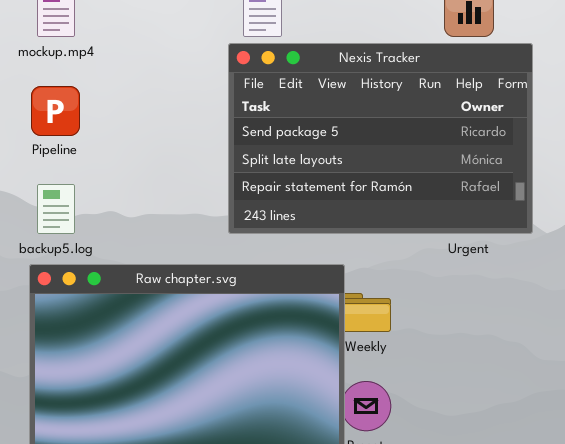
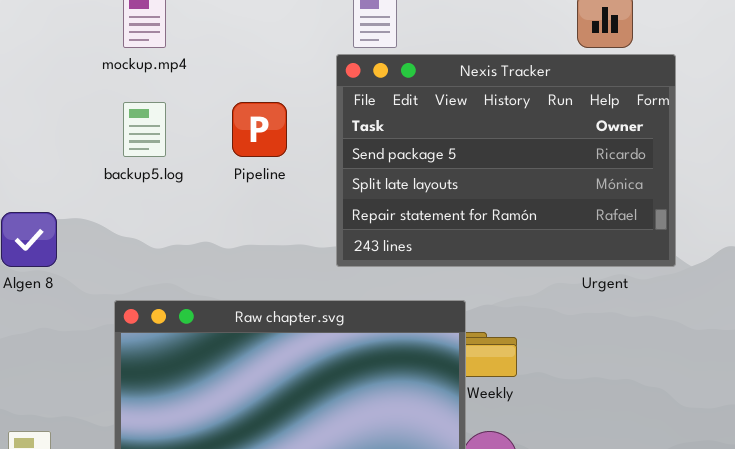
Pipeline: [31,86,80,136] -> [232,102,287,157], moved
backup5.log: [37,184,75,234] -> [123,102,166,157], moved

